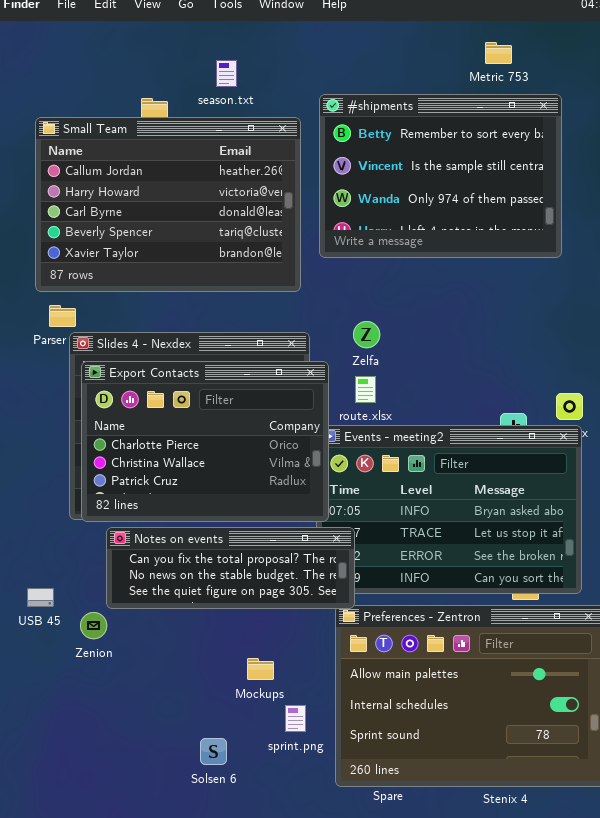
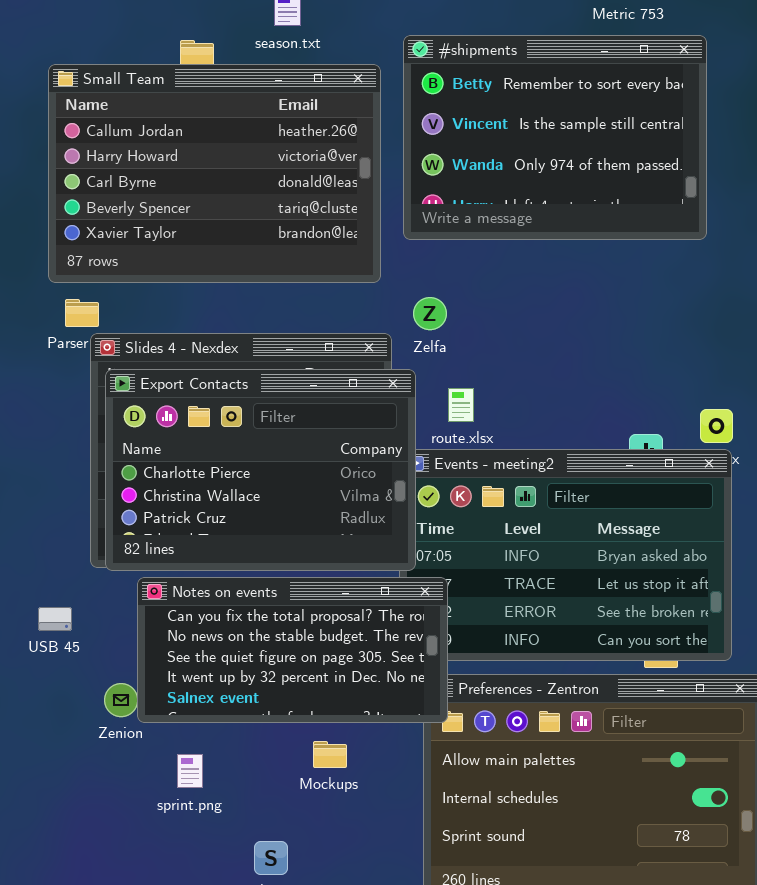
Zelfa: [353,321,380,348] -> [413,297,447,330], moved
Notes on events: [106,527,355,609] -> [137,577,448,723], resized
USB 45: [27,588,54,607] -> [38,607,72,631], moved
sprint.png: [285,705,306,732] -> [177,754,203,788], moved

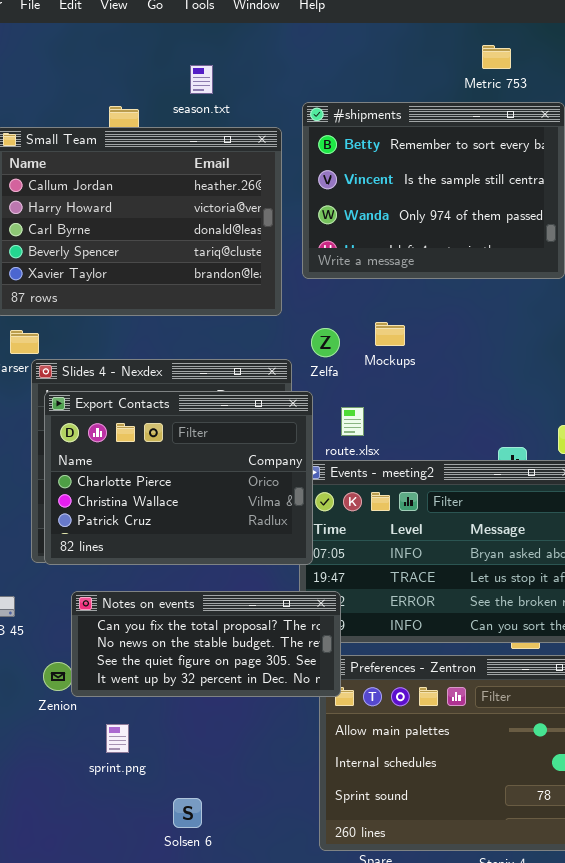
Notes on events: [137,577,448,723] -> [71,591,341,697], resized
Mockups: [313,741,347,768] -> [375,322,405,346], moved

